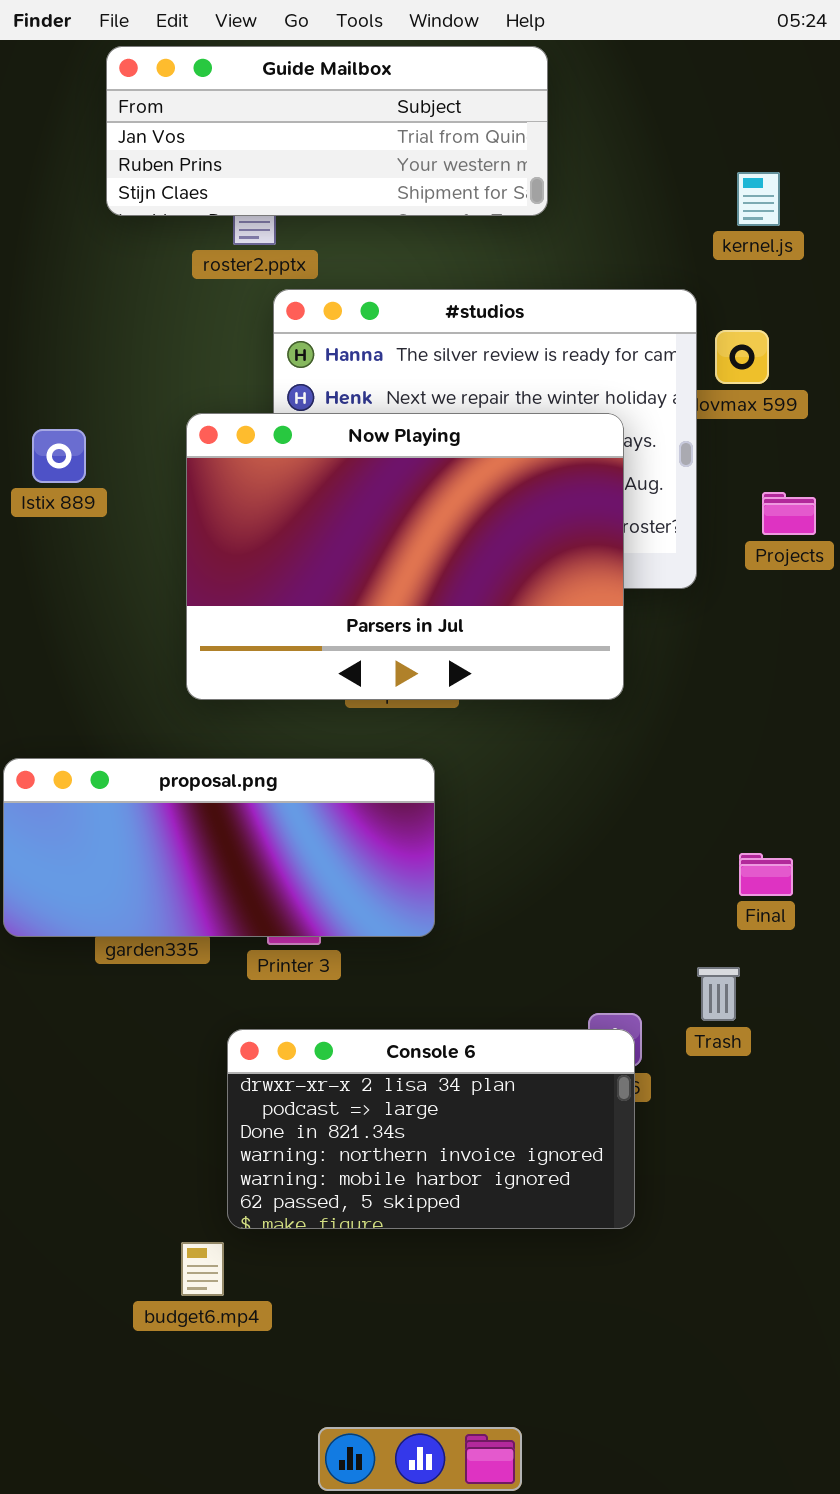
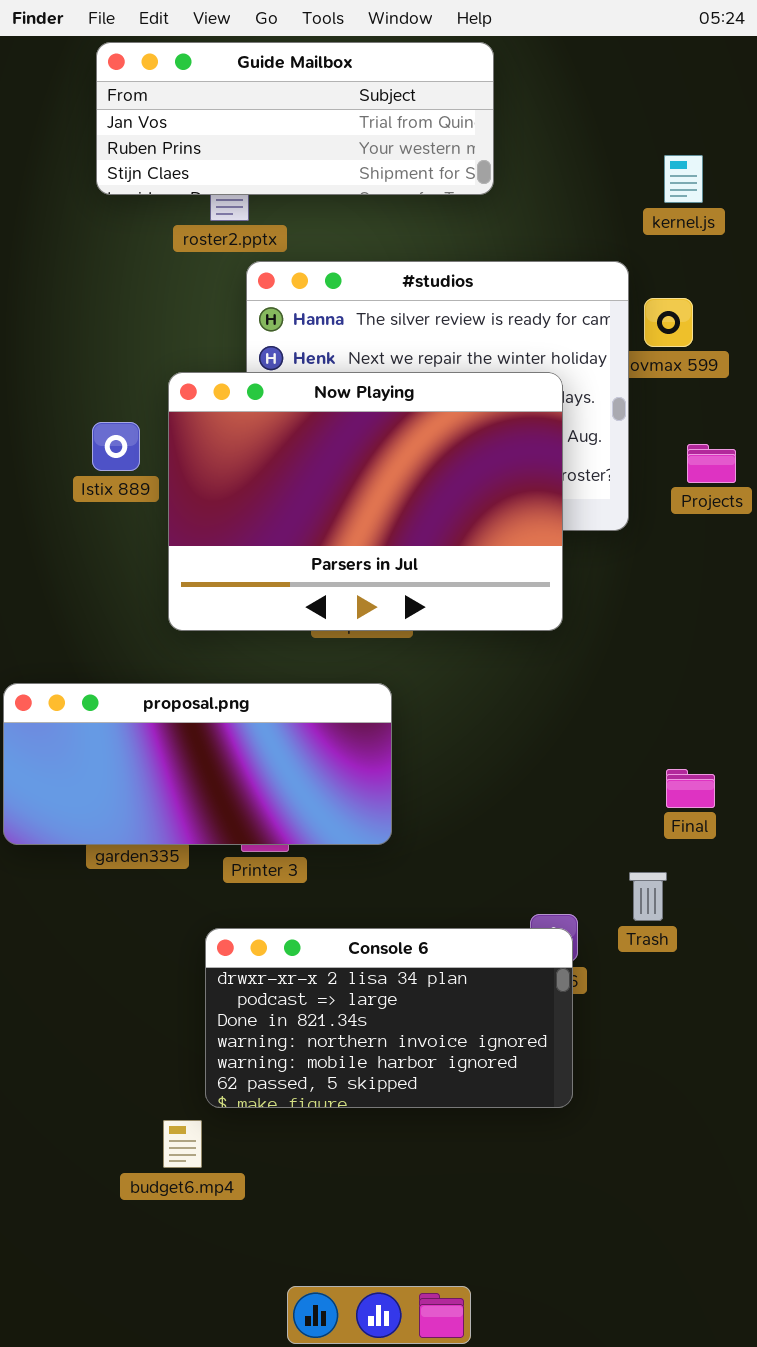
Istix 889: [32,429,86,483] -> [92,422,140,471], moved

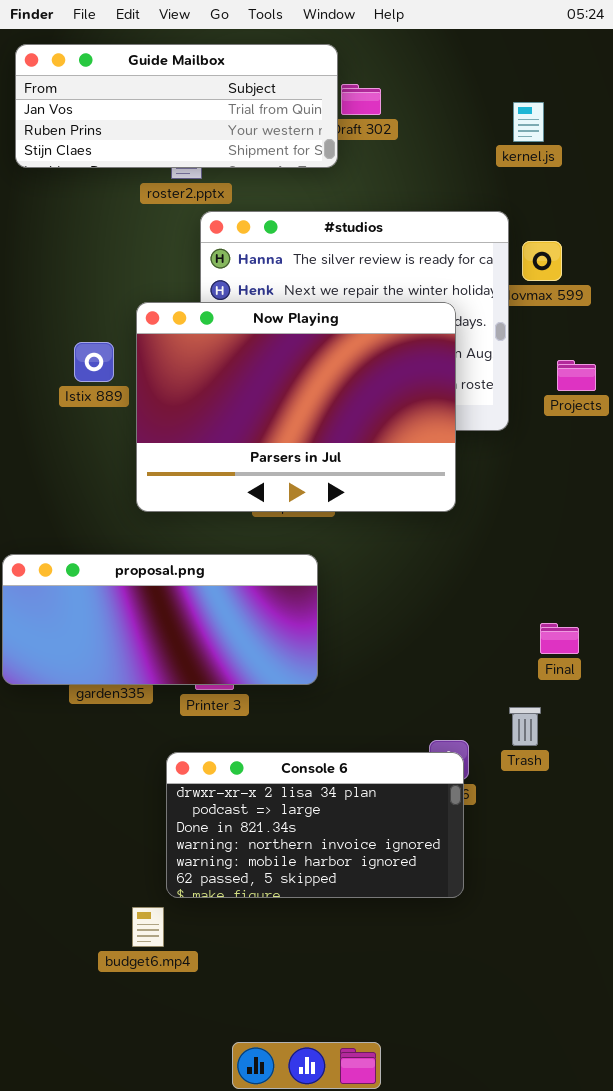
Guide Mailbox: [96,42,494,195] -> [15,44,338,168], moved
kernel.js: [664,155,703,203] -> [513,102,544,142], moved

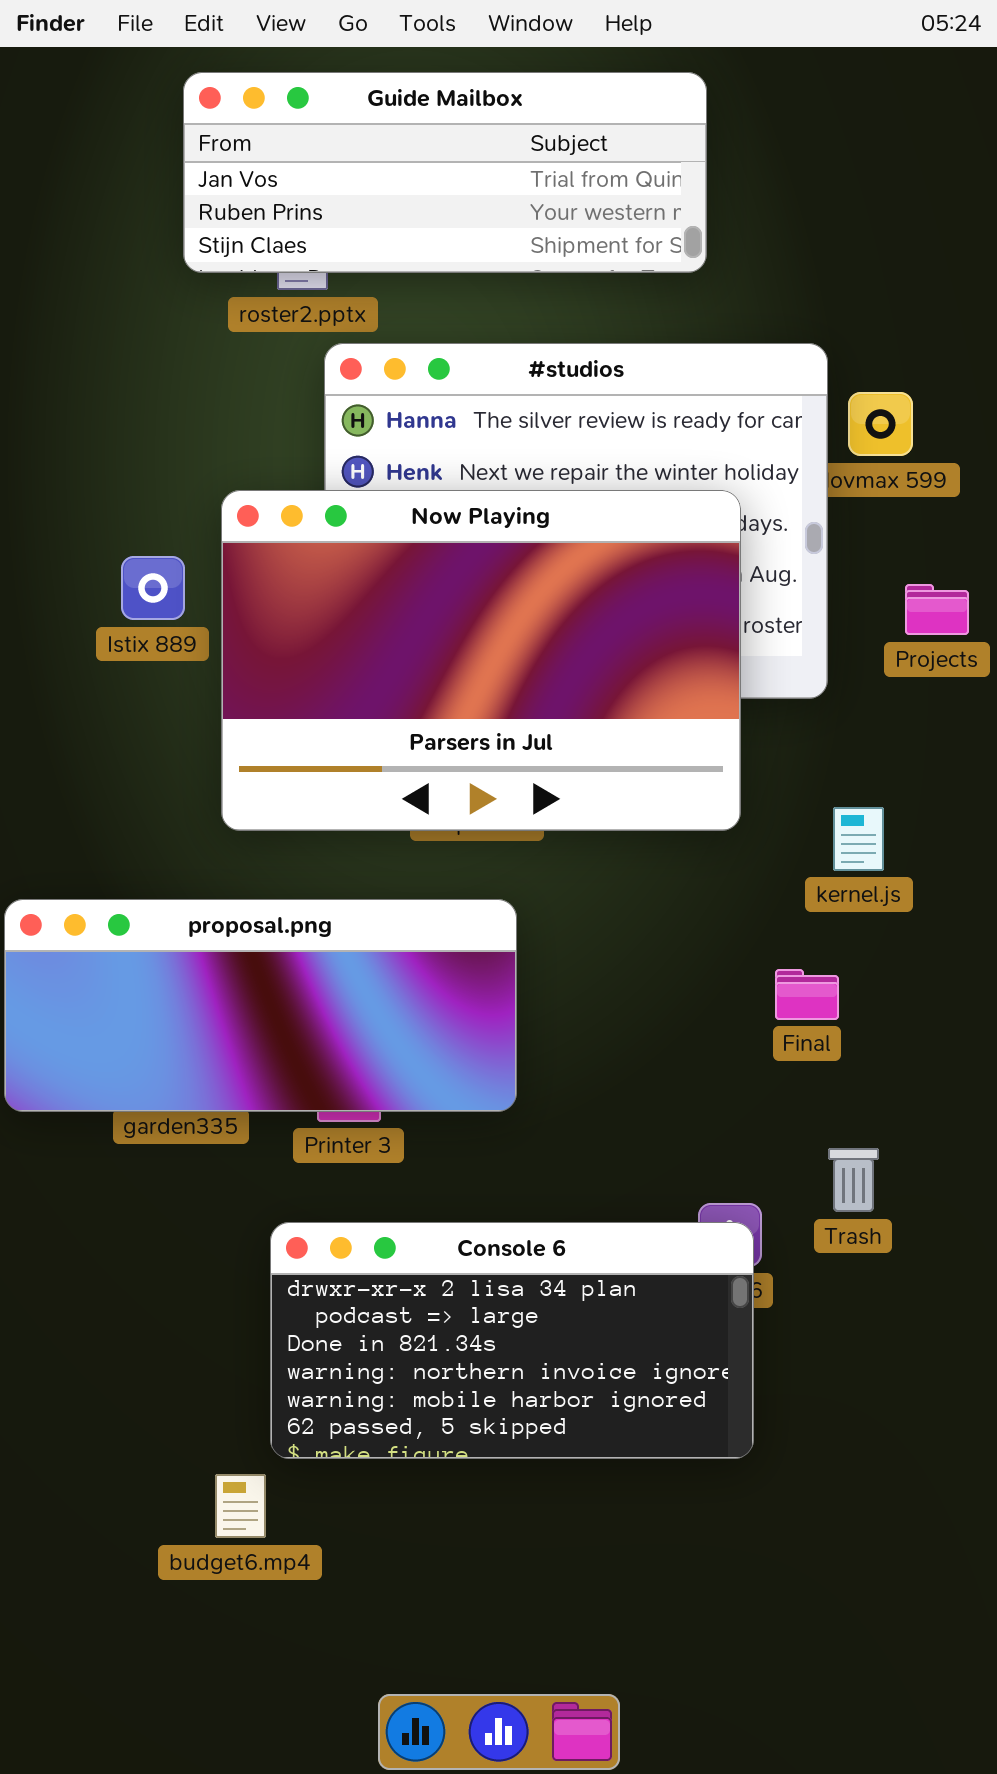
Guide Mailbox: [15,44,338,168] -> [183,72,707,273], moved
kernel.js: [513,102,544,142] -> [833,807,884,871], moved
Final: [540,623,579,654] -> [775,969,839,1020], moved

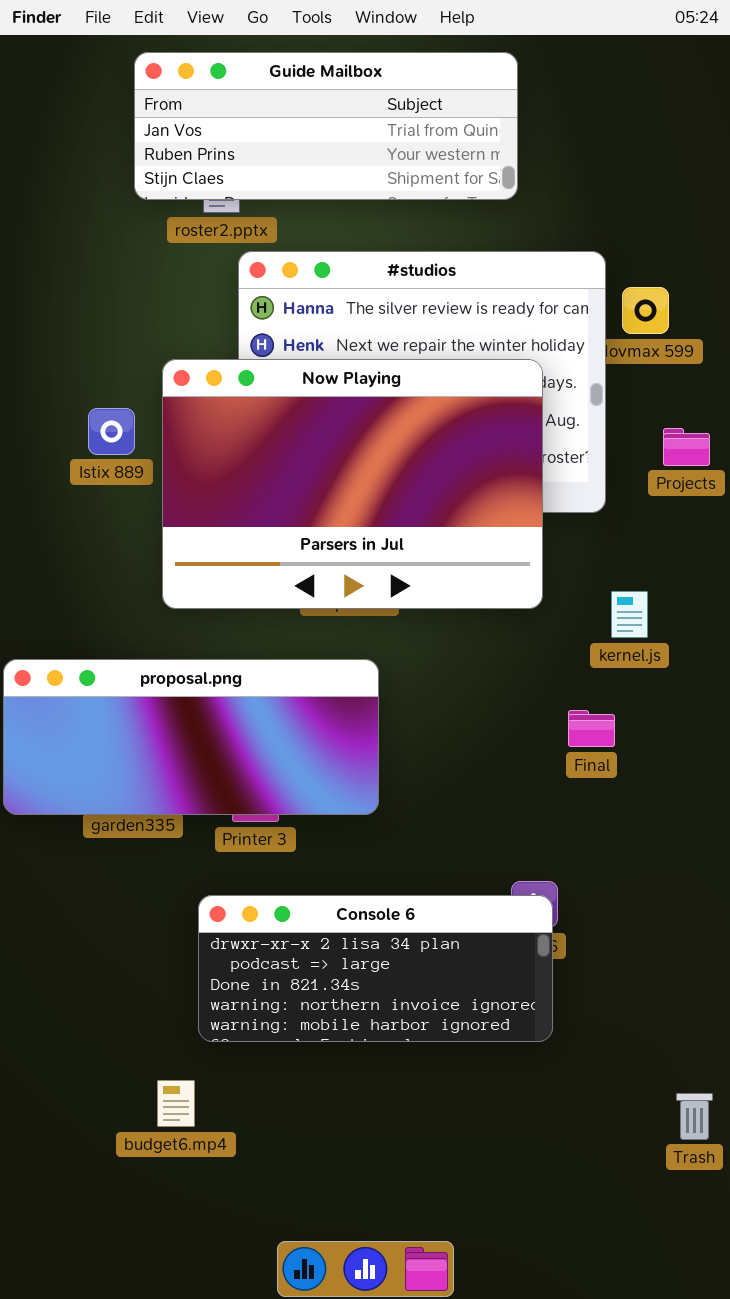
Trash: [828,1148,879,1212] -> [676,1093,713,1140], moved
Console 6: [270,1222,754,1459] -> [198,895,553,1042], resized

